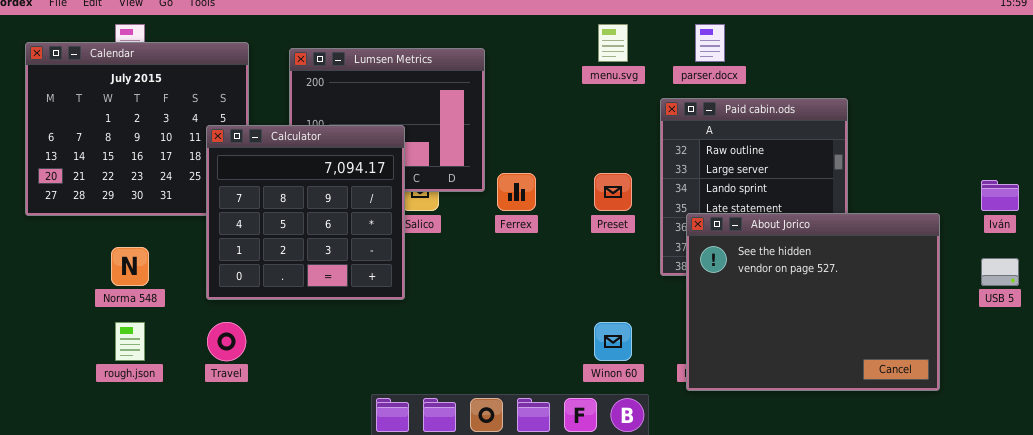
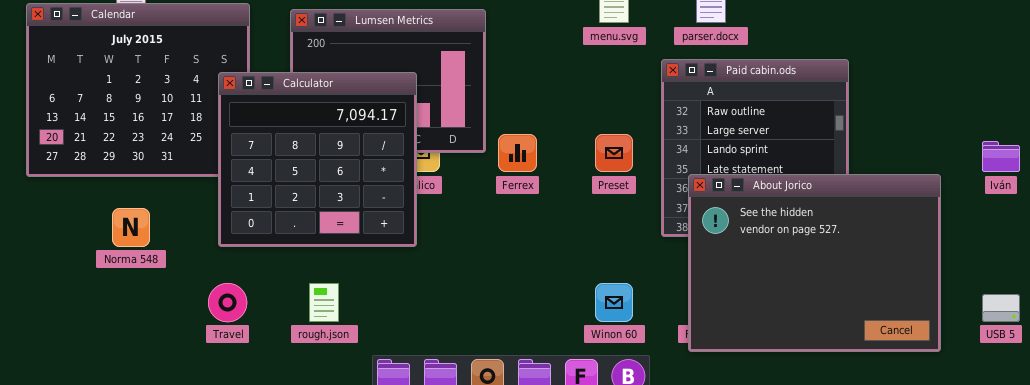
Calculator: [206,125,405,300] -> [218,72,417,247], moved
USB 5: [981,258,1019,286] -> [982,294,1020,322], moved
rough.json: [115,322,145,361] -> [309,283,339,322], moved

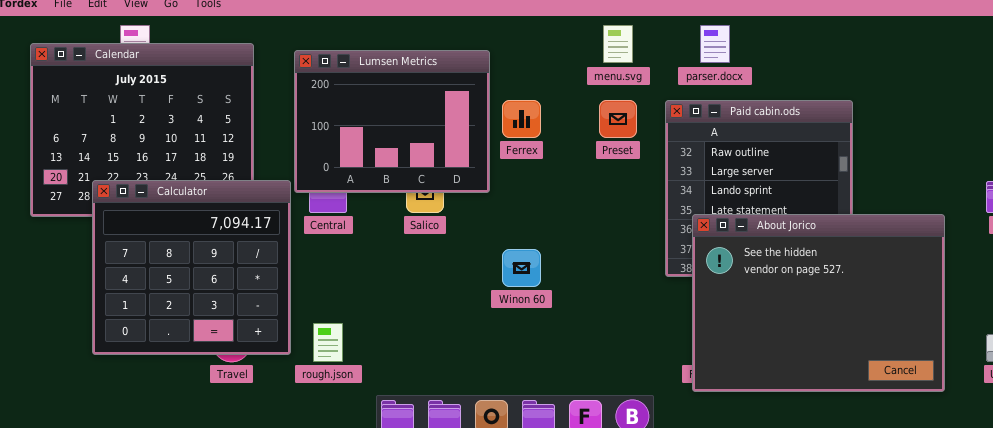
Calculator: [218,72,417,247] -> [92,180,291,355], moved
Ferrex: [498,134,537,172] -> [502,100,541,138], moved
Preset: [595,134,633,172] -> [599,100,637,138], moved
Winon 60: [595,283,633,322] -> [502,249,541,287], moved

